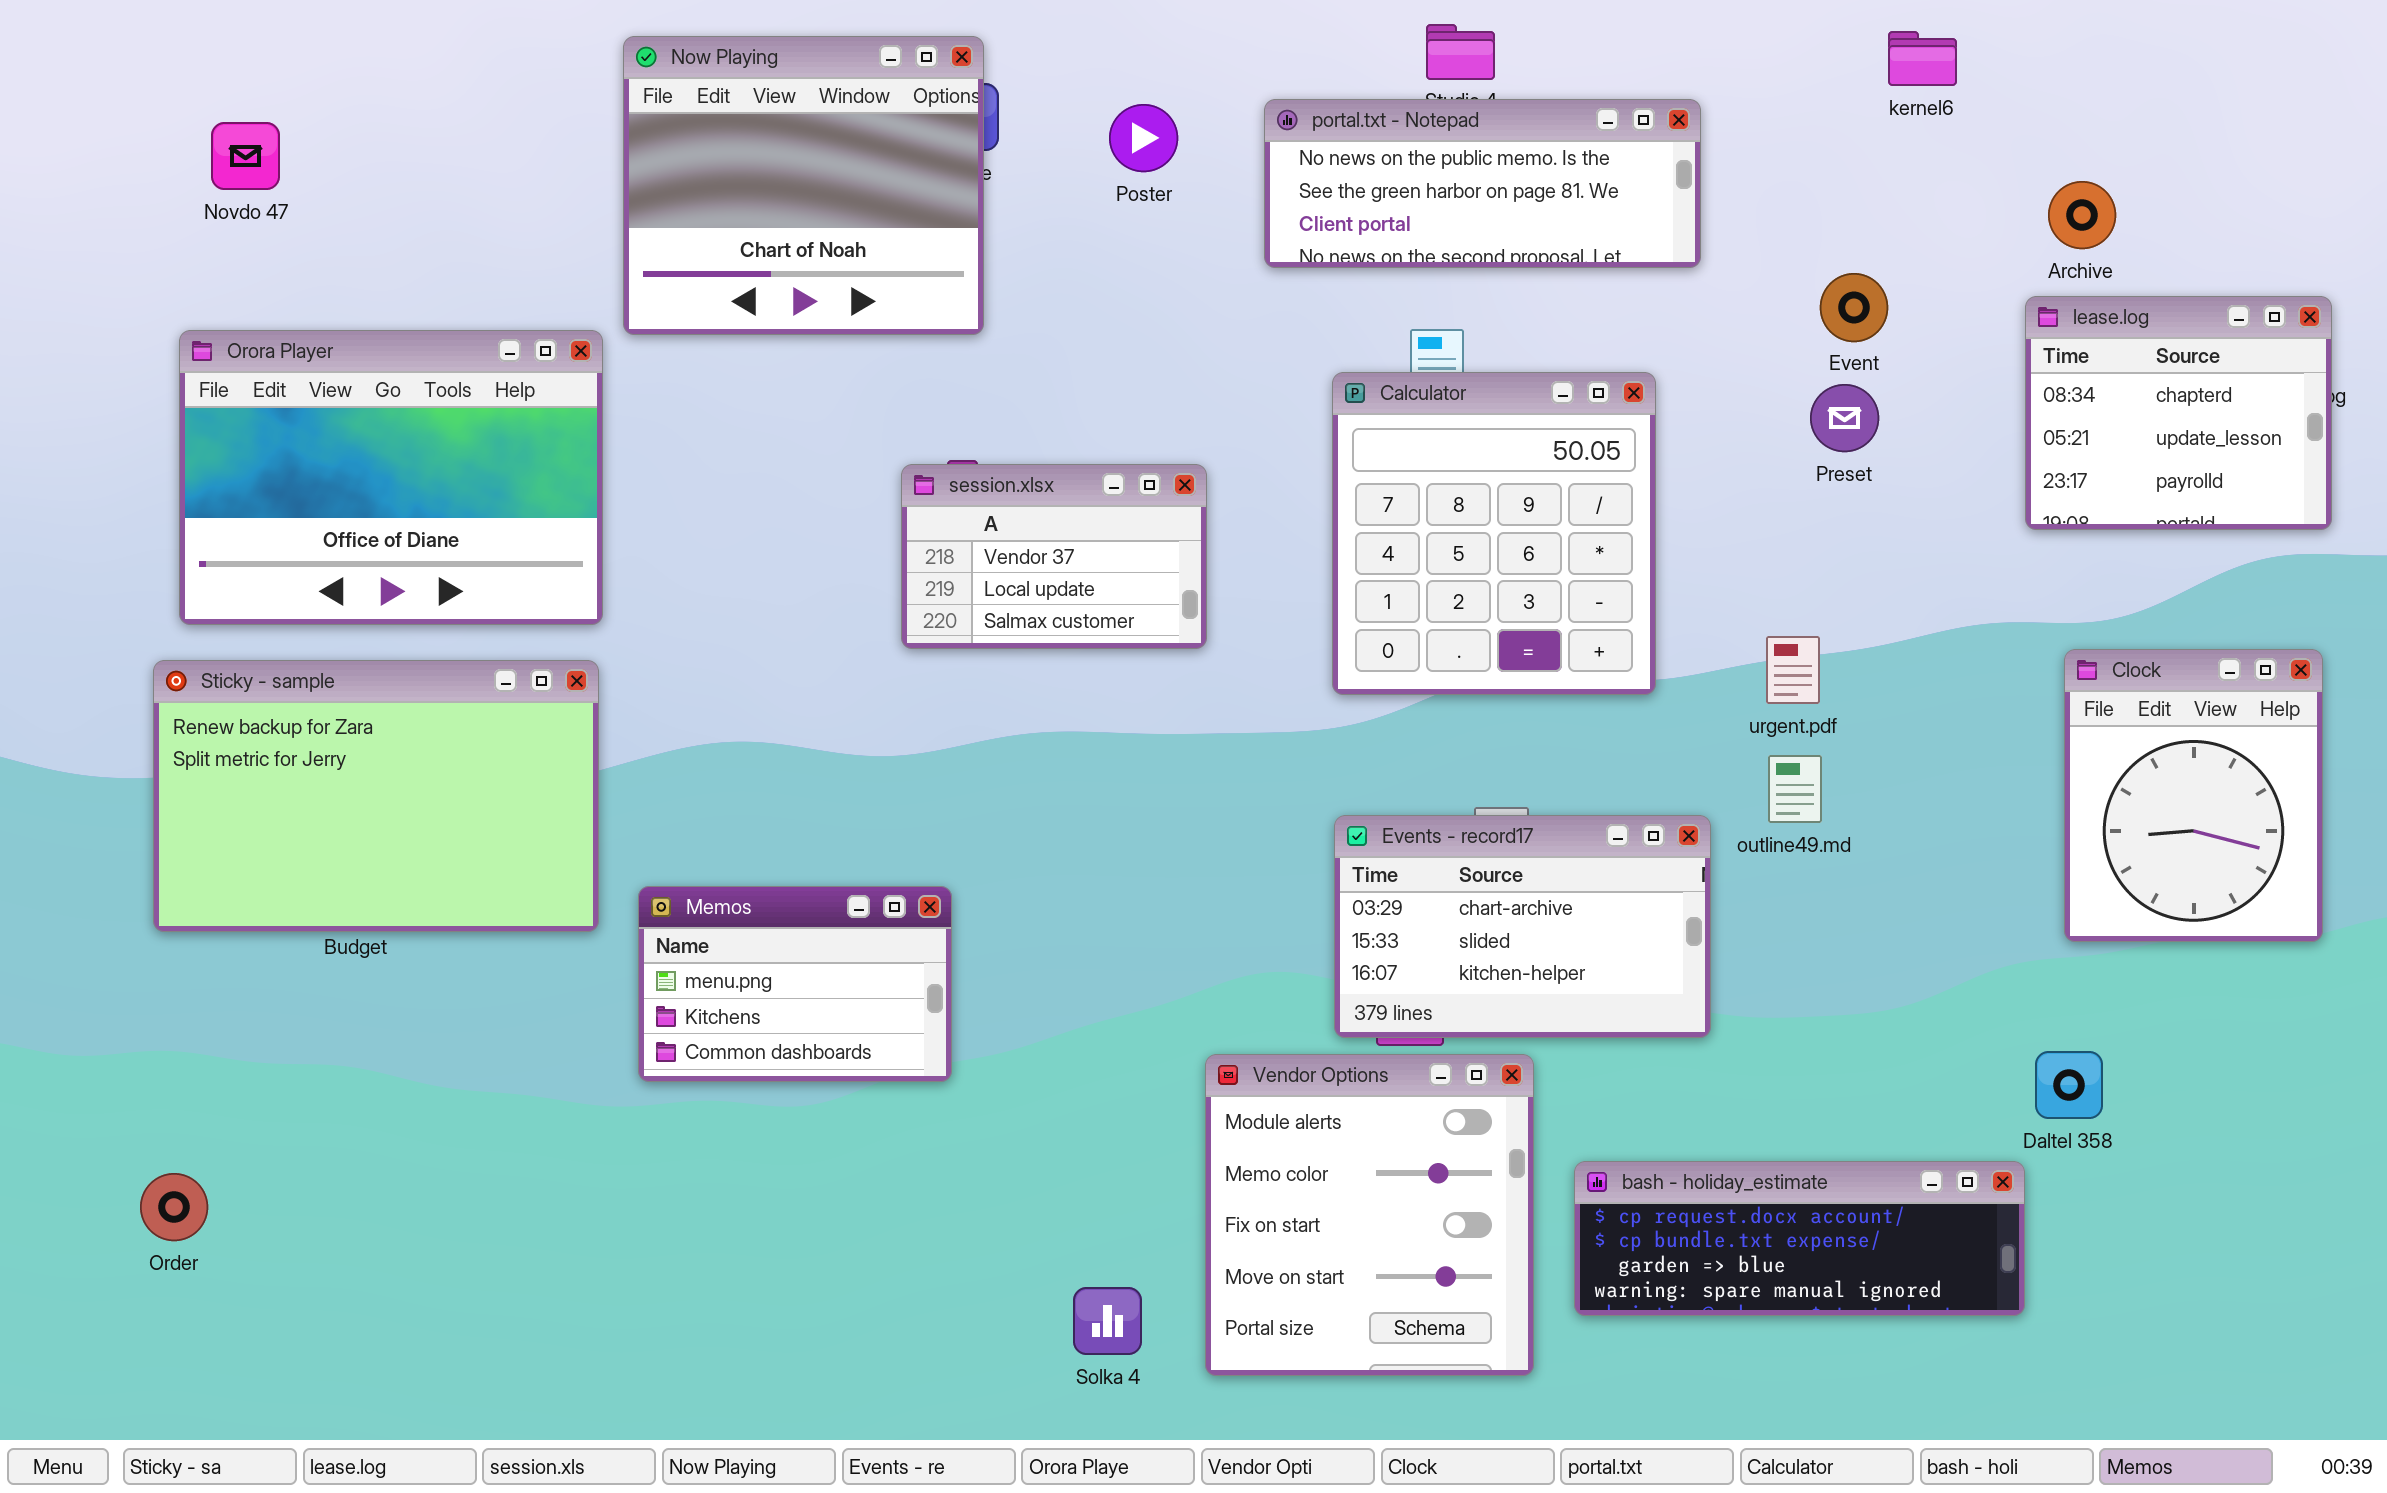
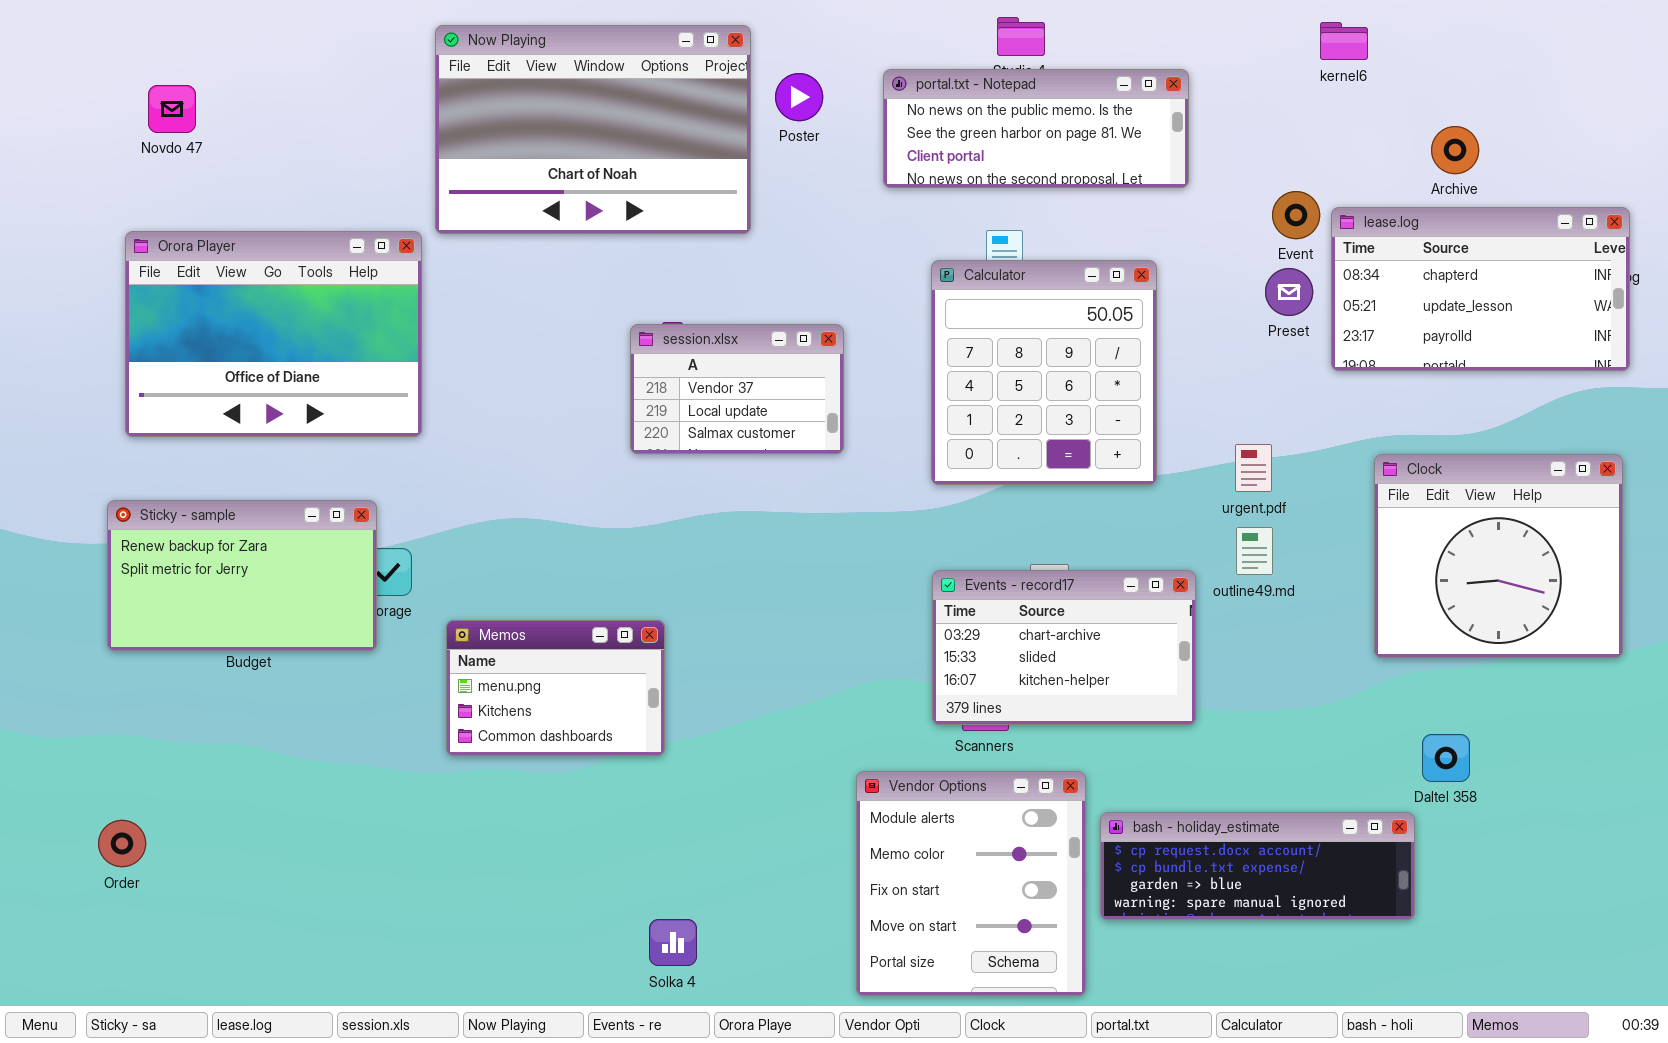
Now Playing: [623,36,984,335] -> [435,25,751,234], resized
lease.log: [2025,296,2332,530] -> [1331,207,1630,371], resized
Clock: [2064,649,2323,942] -> [1374,454,1623,658], resized
Sticky - sample: [153,660,599,932] -> [107,500,377,651], resized
Vendor Options: [1205,1054,1534,1376] -> [856,771,1086,996], moved
Solka 4: [1073,1287,1142,1355] -> [649,919,697,966], moved

